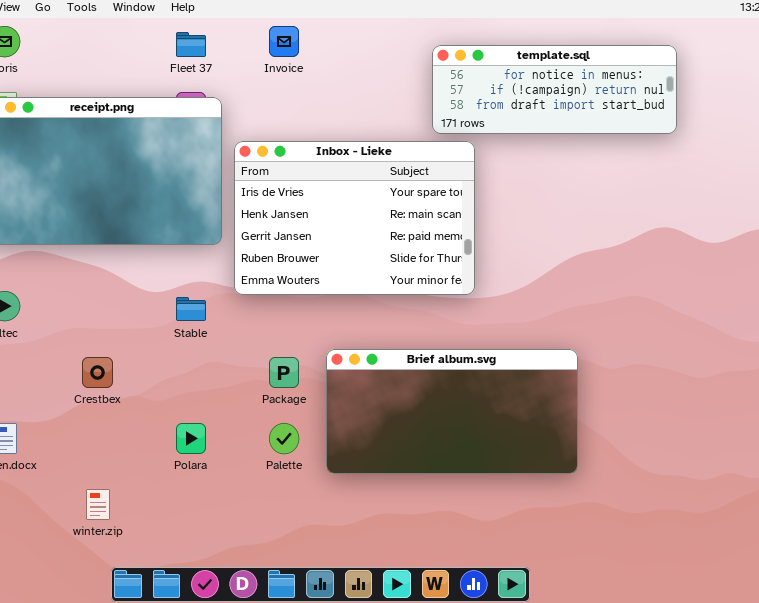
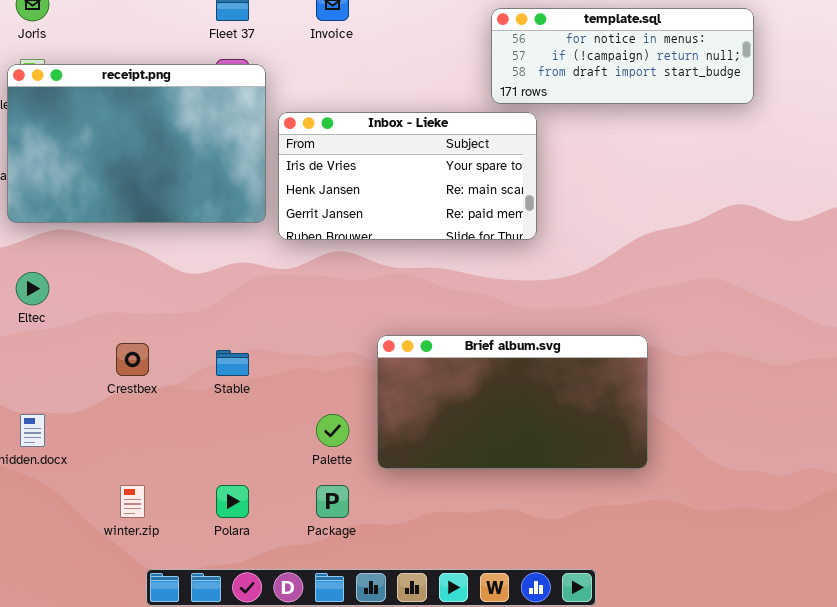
Inbox - Lieke: [234,141,475,295] -> [278,112,537,240], resized
Stable: [176,297,206,321] -> [216,350,249,376], moved
Package: [269,357,299,388] -> [316,485,349,518], moved
Polara: [176,423,206,454] -> [216,485,249,518], moved

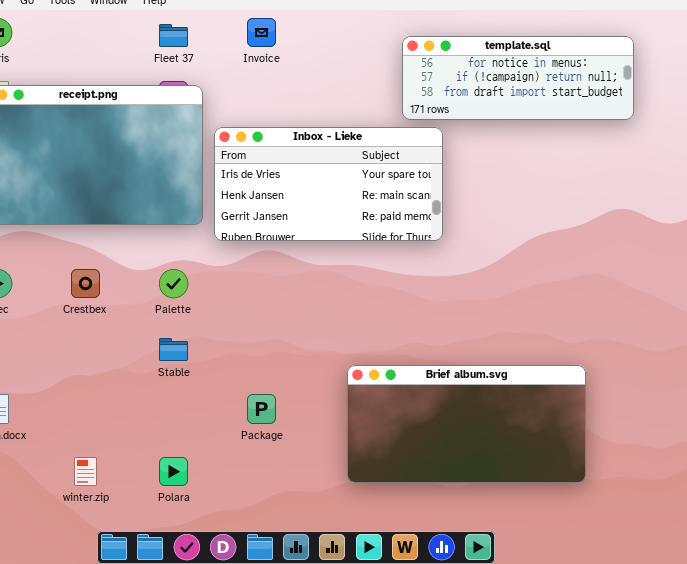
Brief album.svg: [377,335,648,469] -> [347,365,586,483], moved
Crestbex: [116,343,149,376] -> [71,269,100,298], moved
Palette: [316,414,349,447] -> [159,269,188,298], moved
Package: [316,485,349,518] -> [247,394,276,424], moved

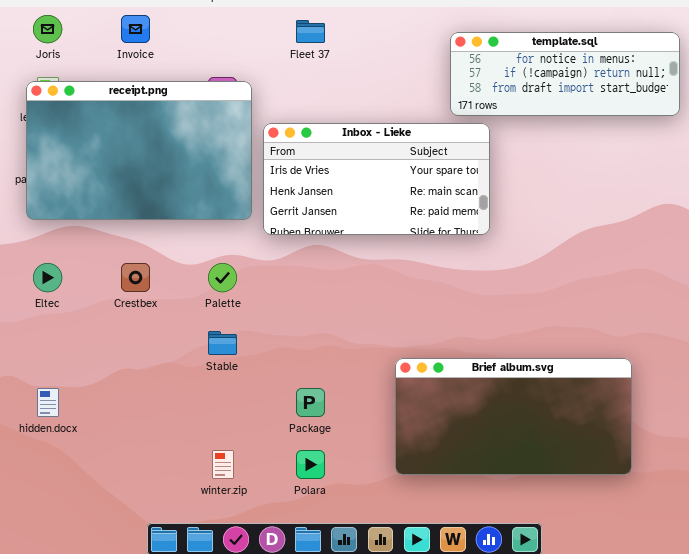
Invoice: [247,18,276,47] -> [121,15,150,43], moved
Fleet 37: [159,24,188,47] -> [296,20,325,43], moved
winter.zip: [74,457,97,486] -> [212,450,234,479], moved
Polara: [159,457,188,486] -> [296,450,325,479], moved

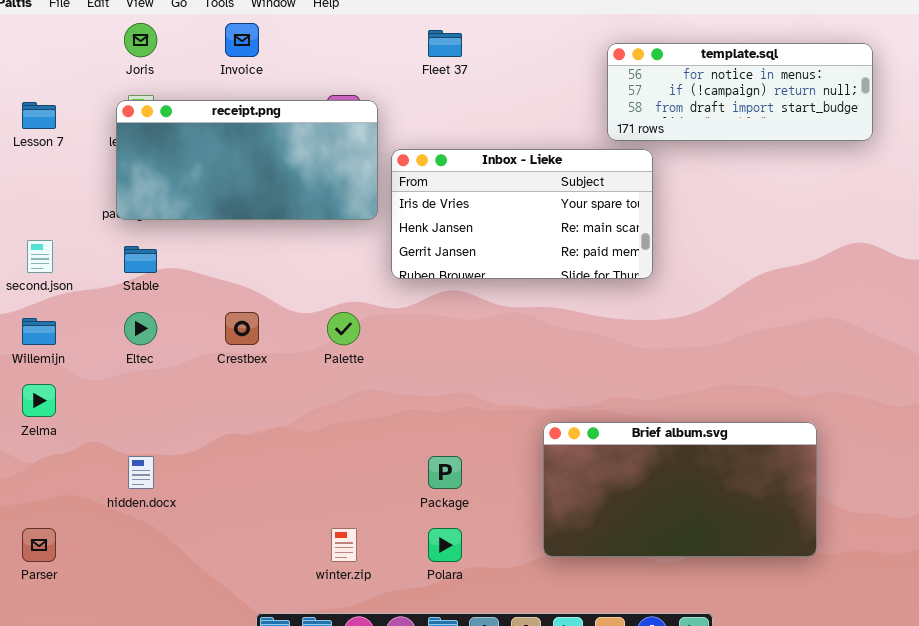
receipt.png: [26,81,252,220] -> [116,100,378,220], resized
Stable: [208,331,237,355] -> [124,246,157,273], moved

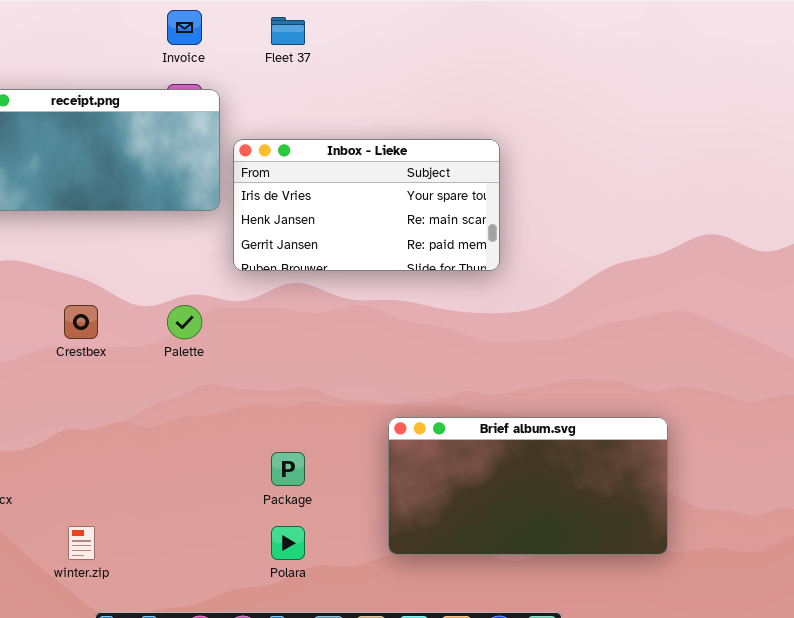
Invoice: [225,23,259,57] -> [167,10,202,45], moved
template.sql: [607,43,873,141] -> none, closed
winter.zip: [331,528,357,562] -> [68,526,95,560], moved

